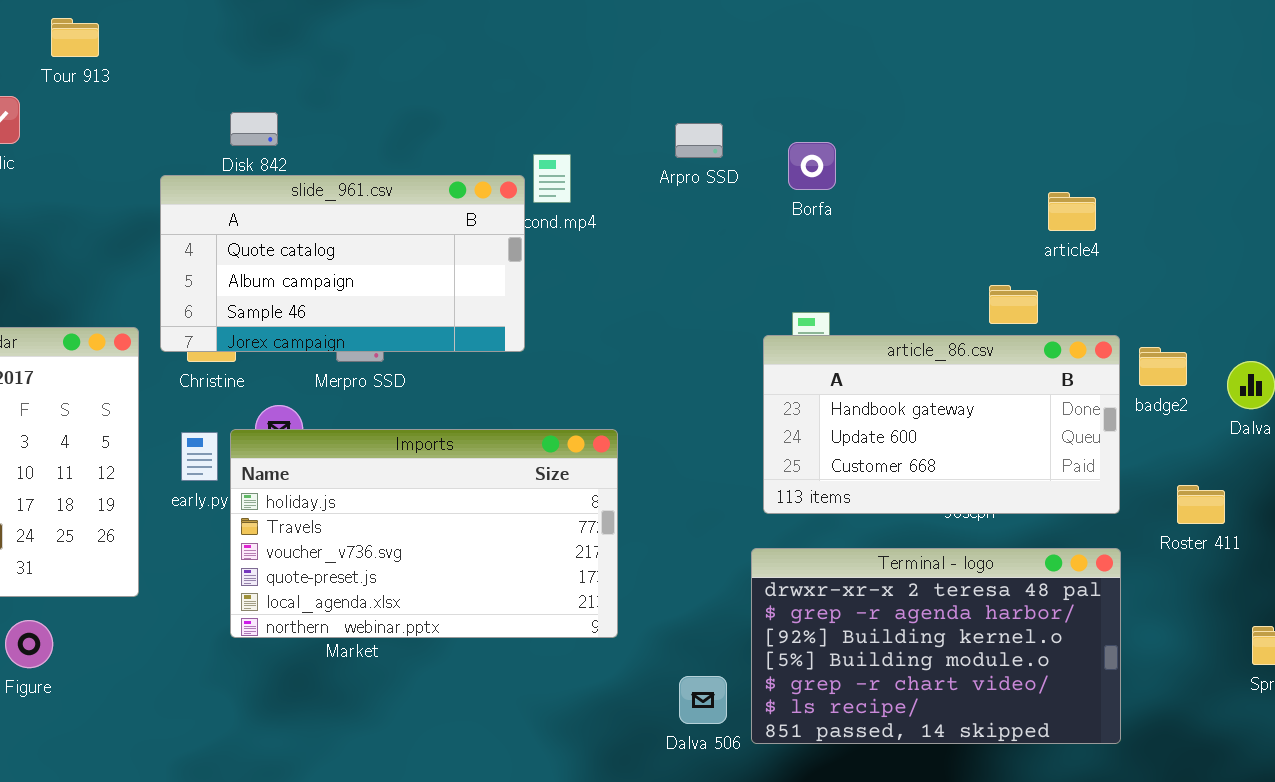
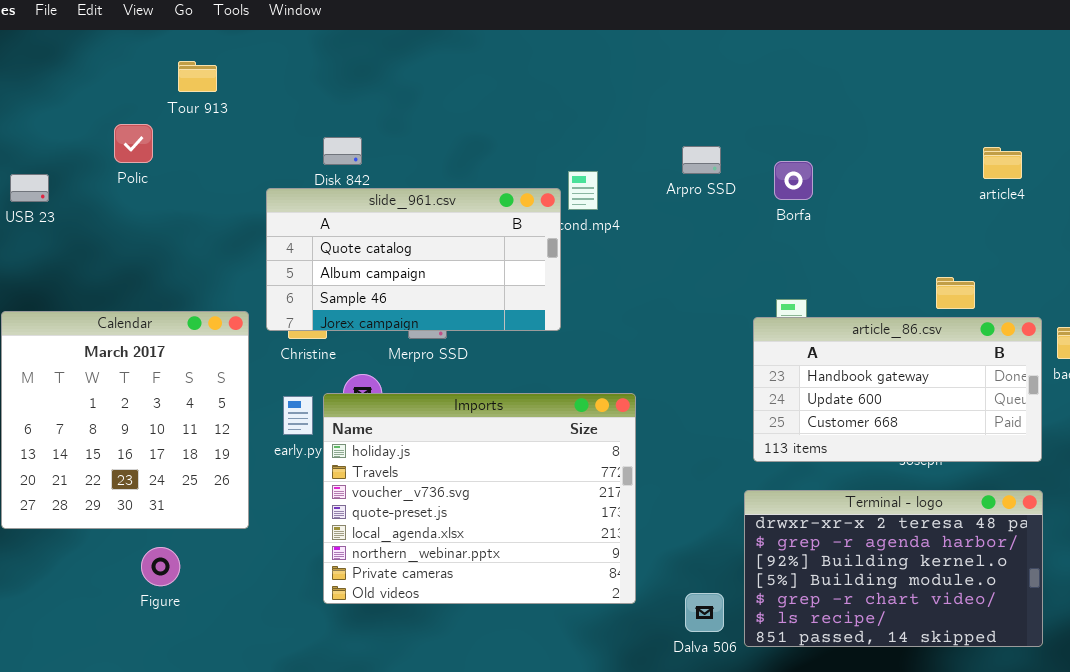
article4: [1048,192,1096,231] -> [983,147,1022,179], moved
Imports: [230,429,618,638] -> [323,393,636,604], resized

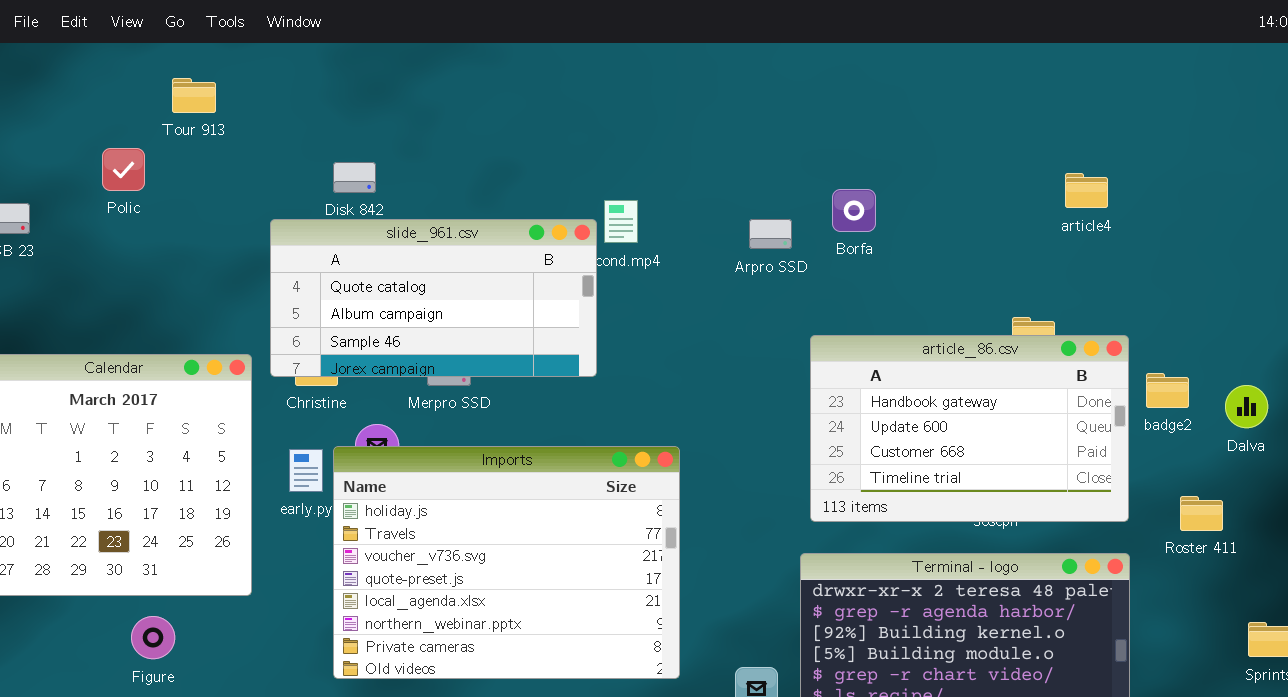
Arpro SSD: [682,146,721,174] -> [749,219,792,249], moved
article_86.csv: [753,317,1042,462] -> [810,335,1129,522], resized

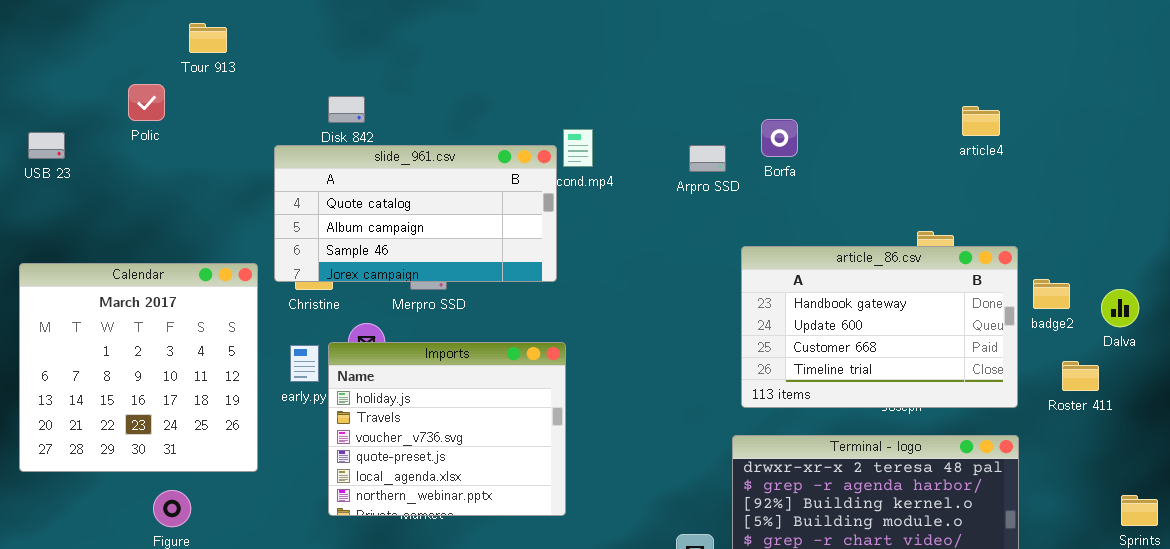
Imports: [333,446,680,679] -> [328,342,566,516], resized
Roster 411: [1180,496,1223,531] -> [1062,361,1099,391], moved

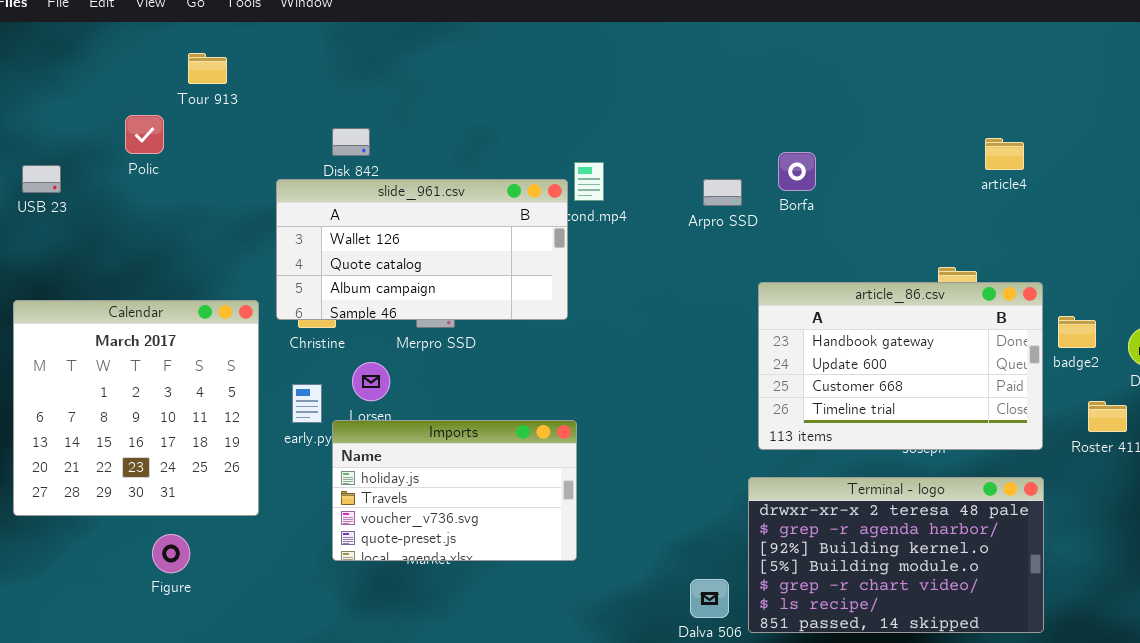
slide_961.csv: [274,145,557,282] -> [276,179,568,320], scrolled up 1 row
Imports: [328,342,566,516] -> [332,420,577,561], resized

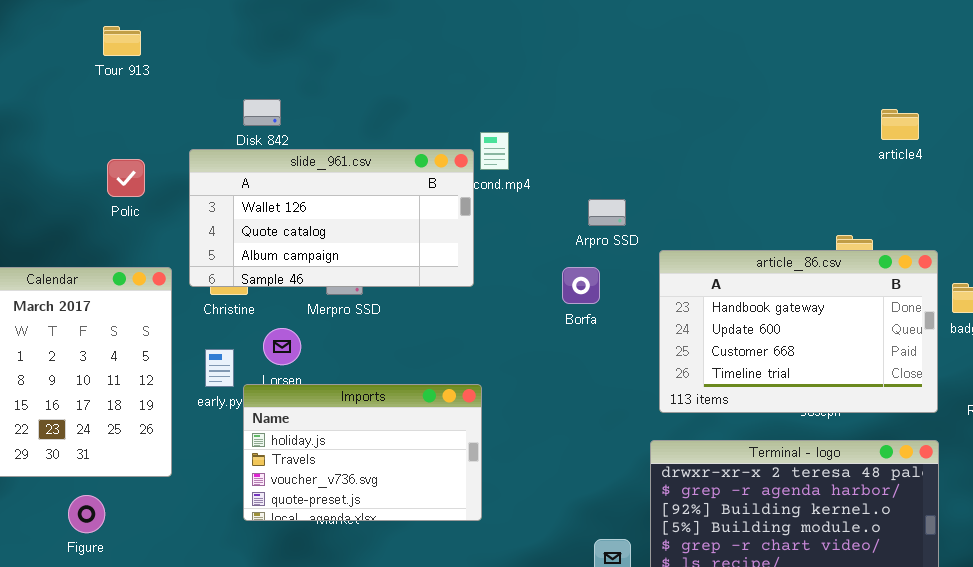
Polic: [125,115,164,154] -> [107,159,145,197], moved
Borfa: [778,152,816,191] -> [562,267,600,304], moved
Arpro SSD: [703,179,742,206] -> [588,199,626,226], moved

